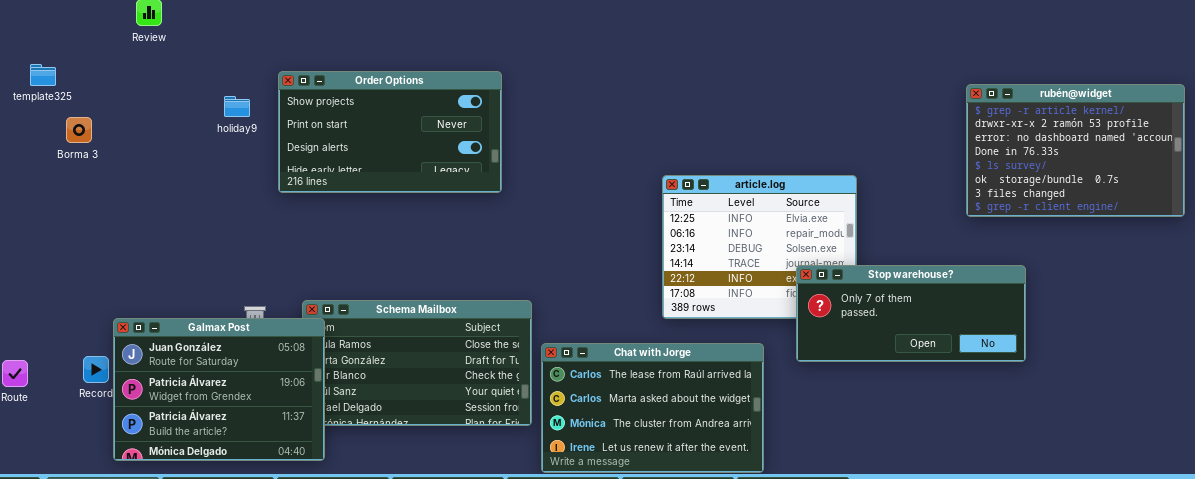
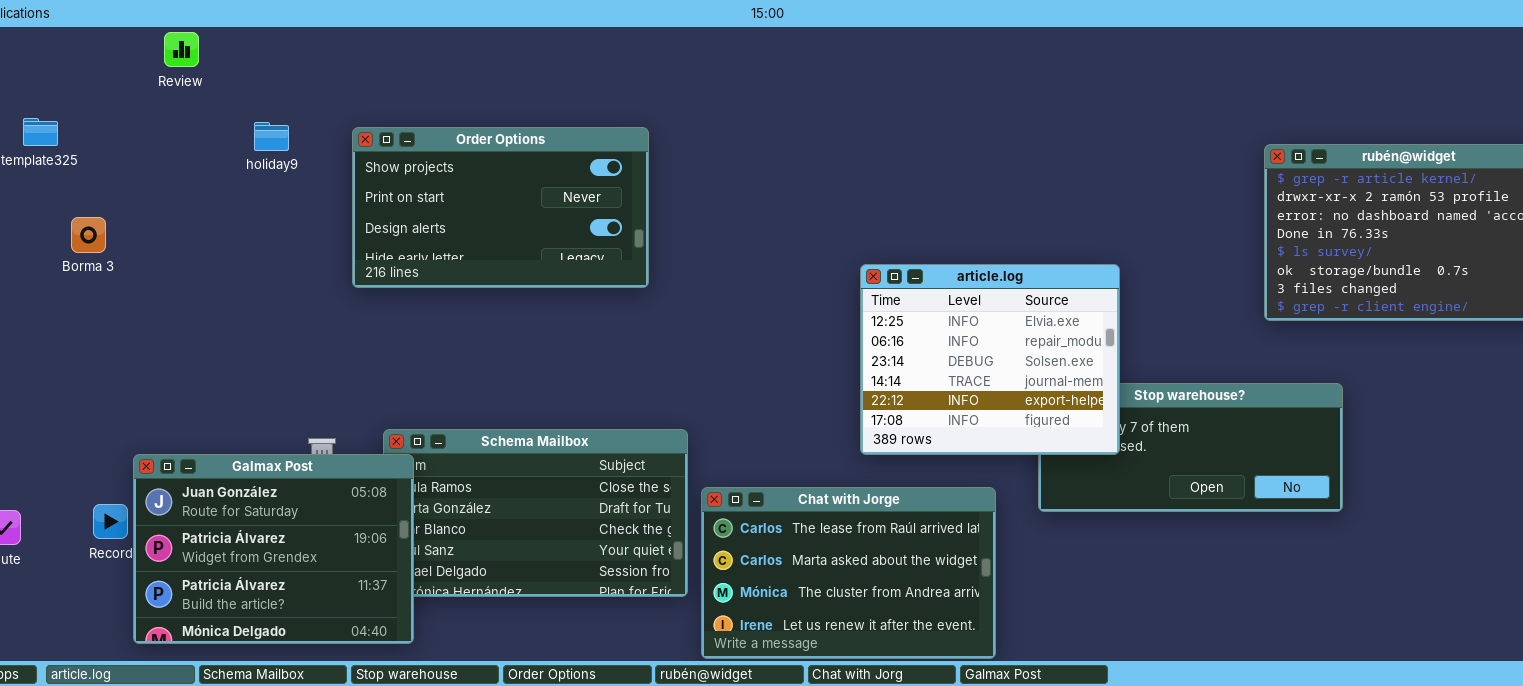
holiday9: [224,96,250,117] -> [254,122,289,151], moved
Borma 3: [66,117,92,143] -> [71,217,106,253], moved
article.log: [662,175,857,319] -> [860,264,1120,455], raised

